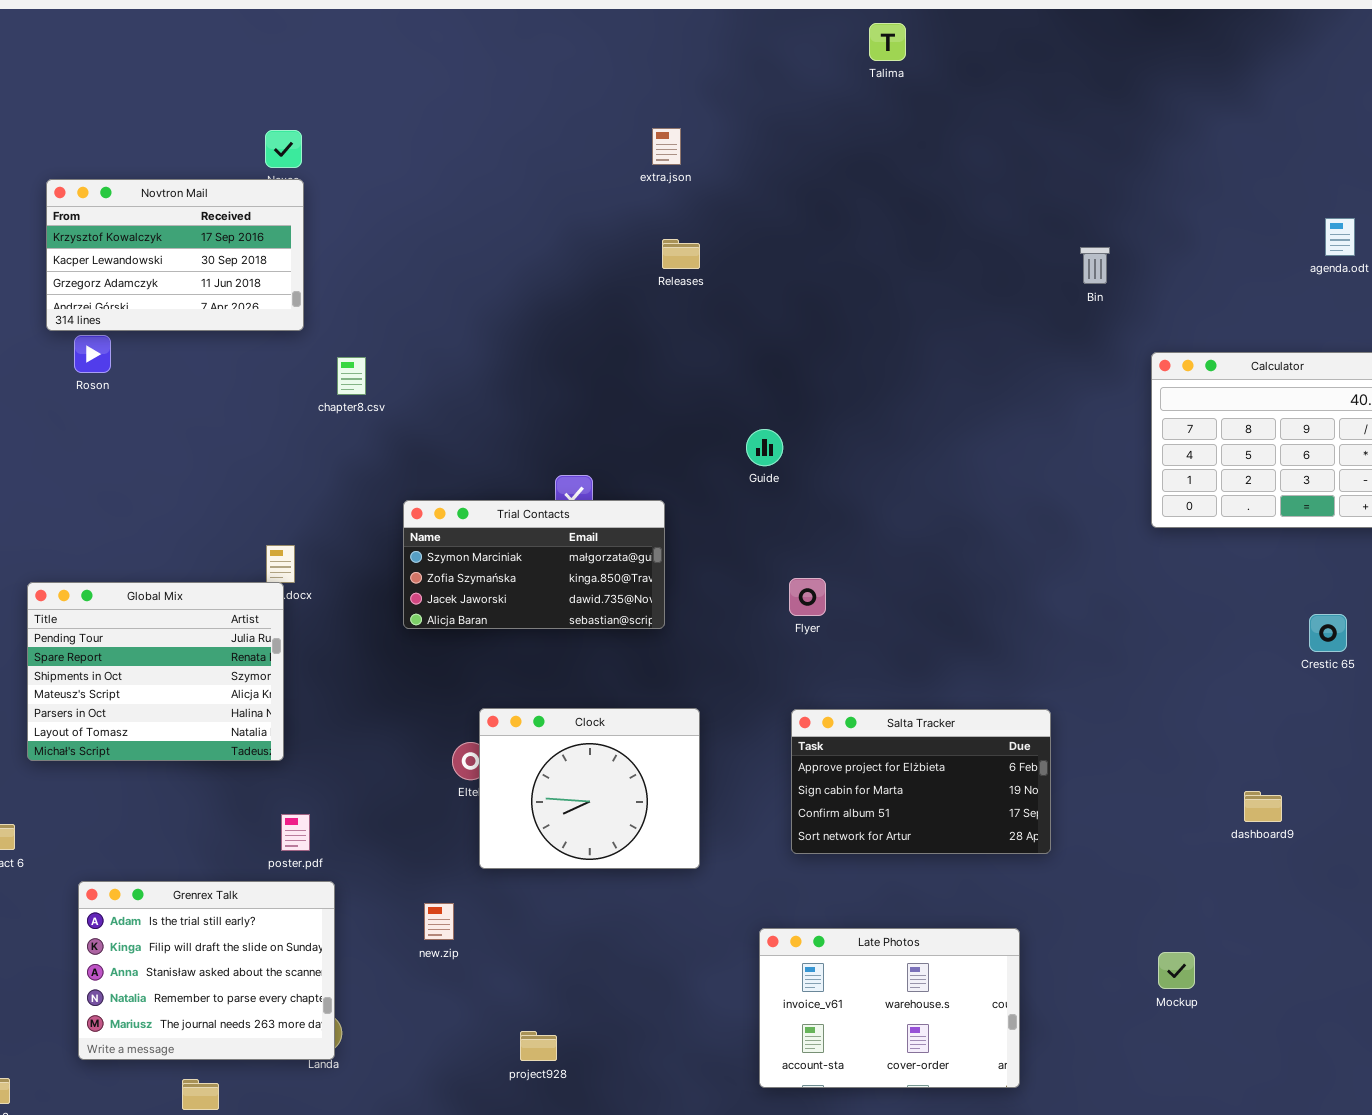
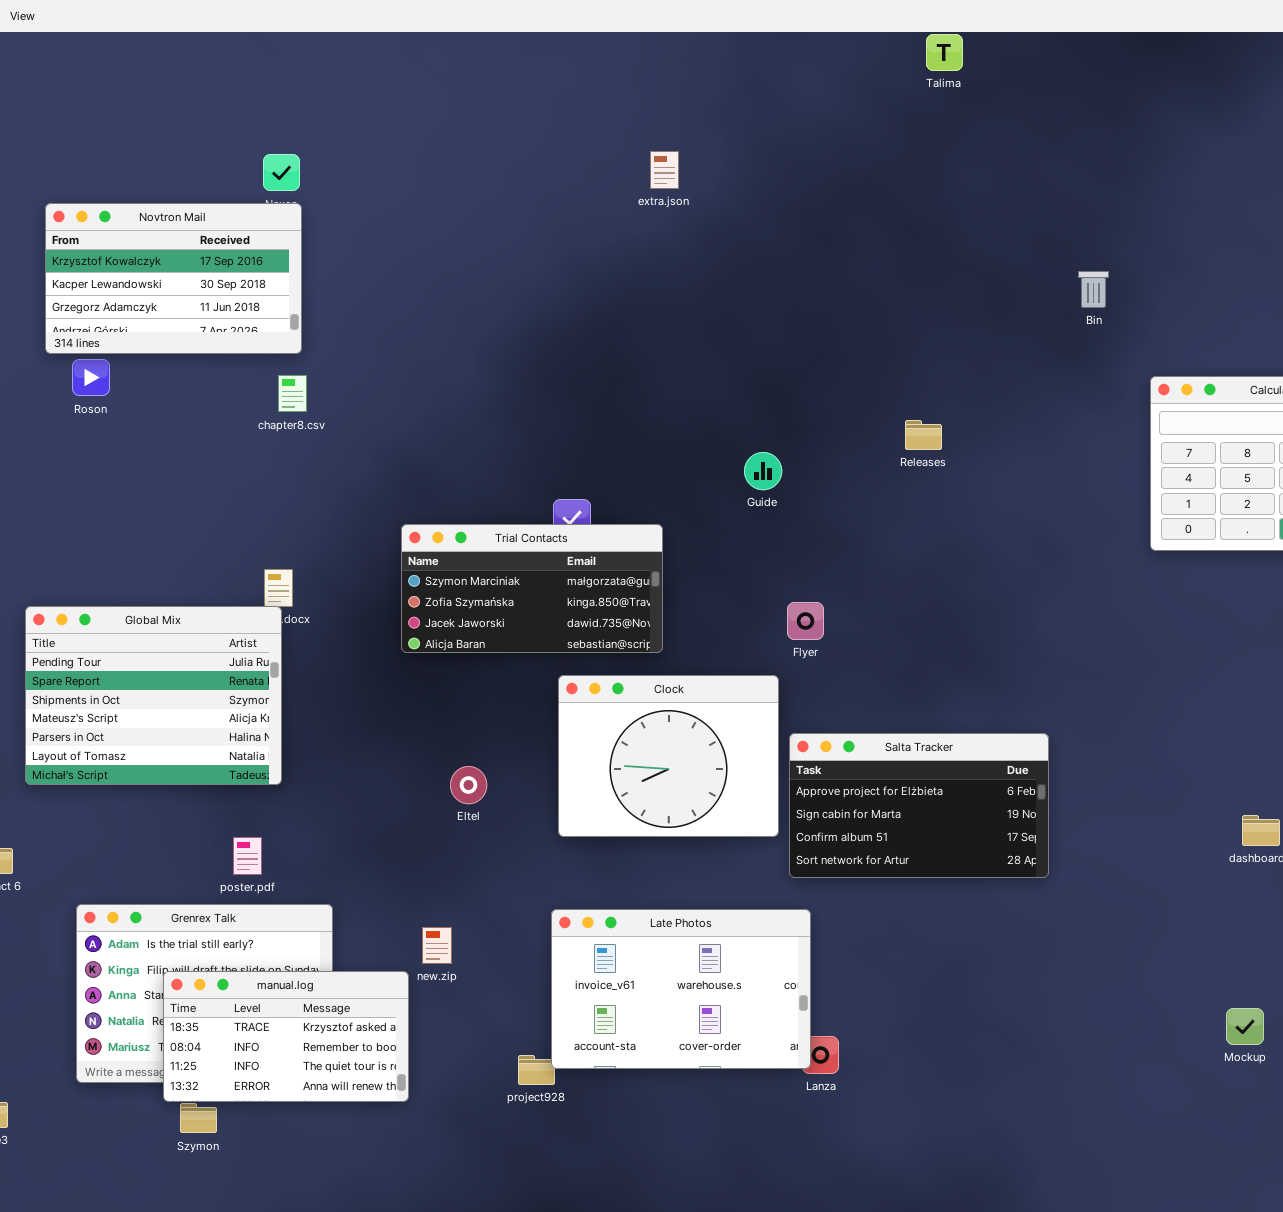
Talima: [869,23,906,61] -> [926,34,963,71], moved
Releases: [662,239,700,269] -> [905,420,942,450], moved
chapter8.csv: [337,357,366,395] -> [278,375,307,412], moved
Clock: [479,708,700,869] -> [558,675,779,837], moved
poster.pdf: [281,814,310,851] -> [233,837,262,875], moved
Late Photos: [759,928,1020,1088] -> [551,909,811,1069], moved
manual.log: none -> [163,971,409,1102], opened
Mockup: [1158,952,1195,989] -> [1226,1008,1264,1045], moved

